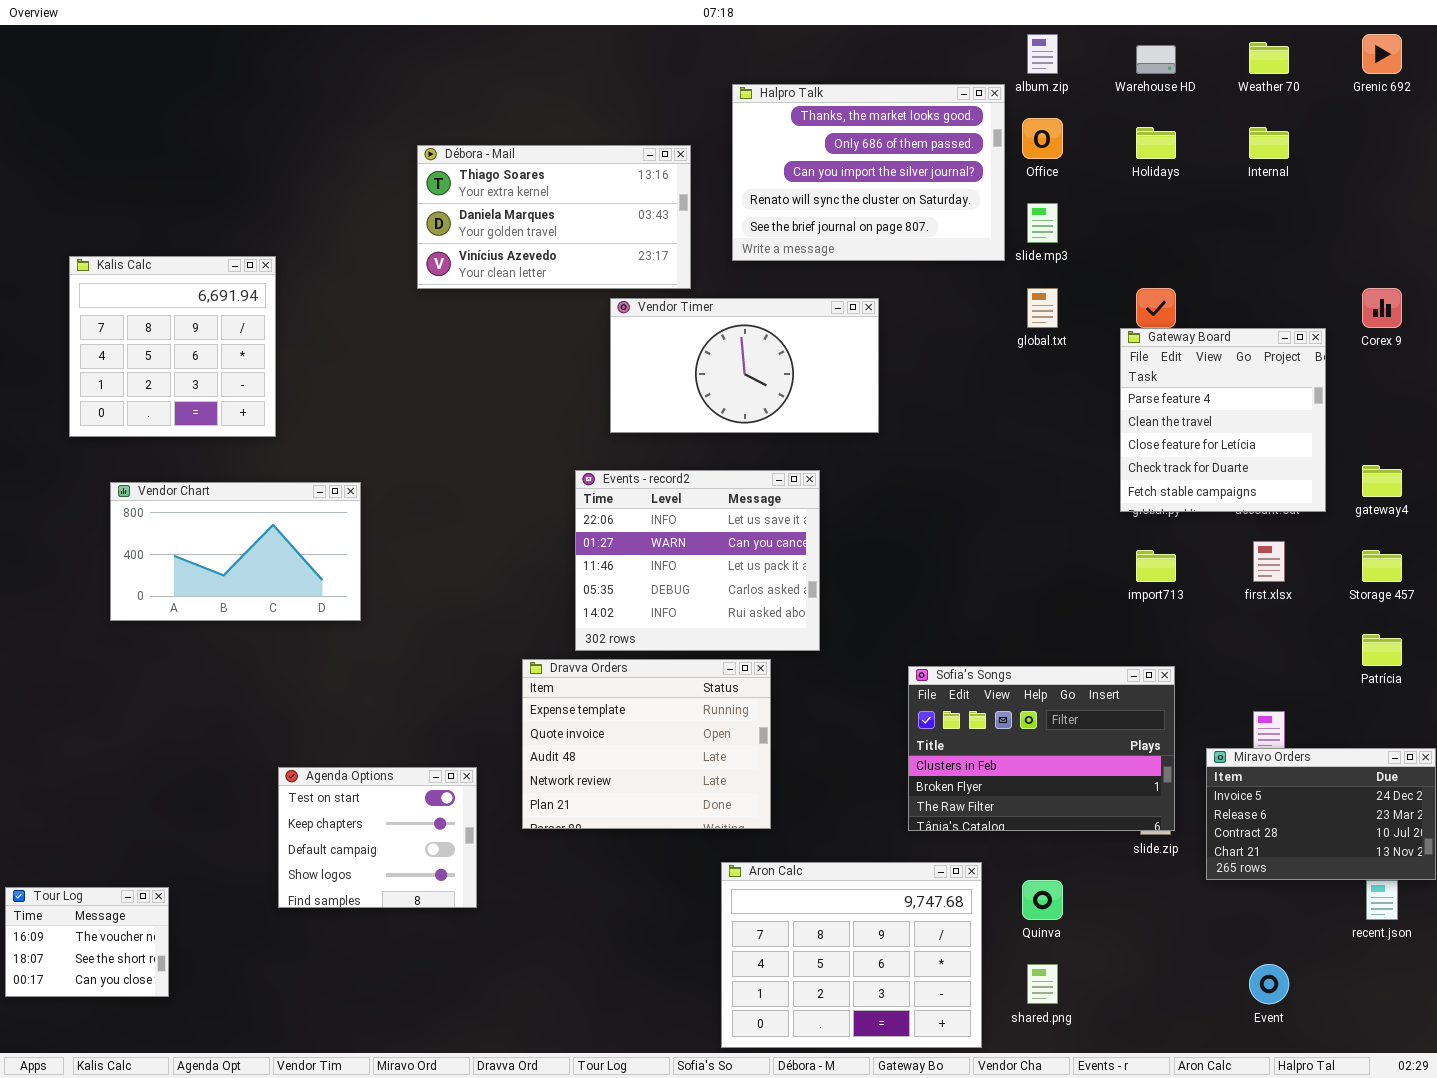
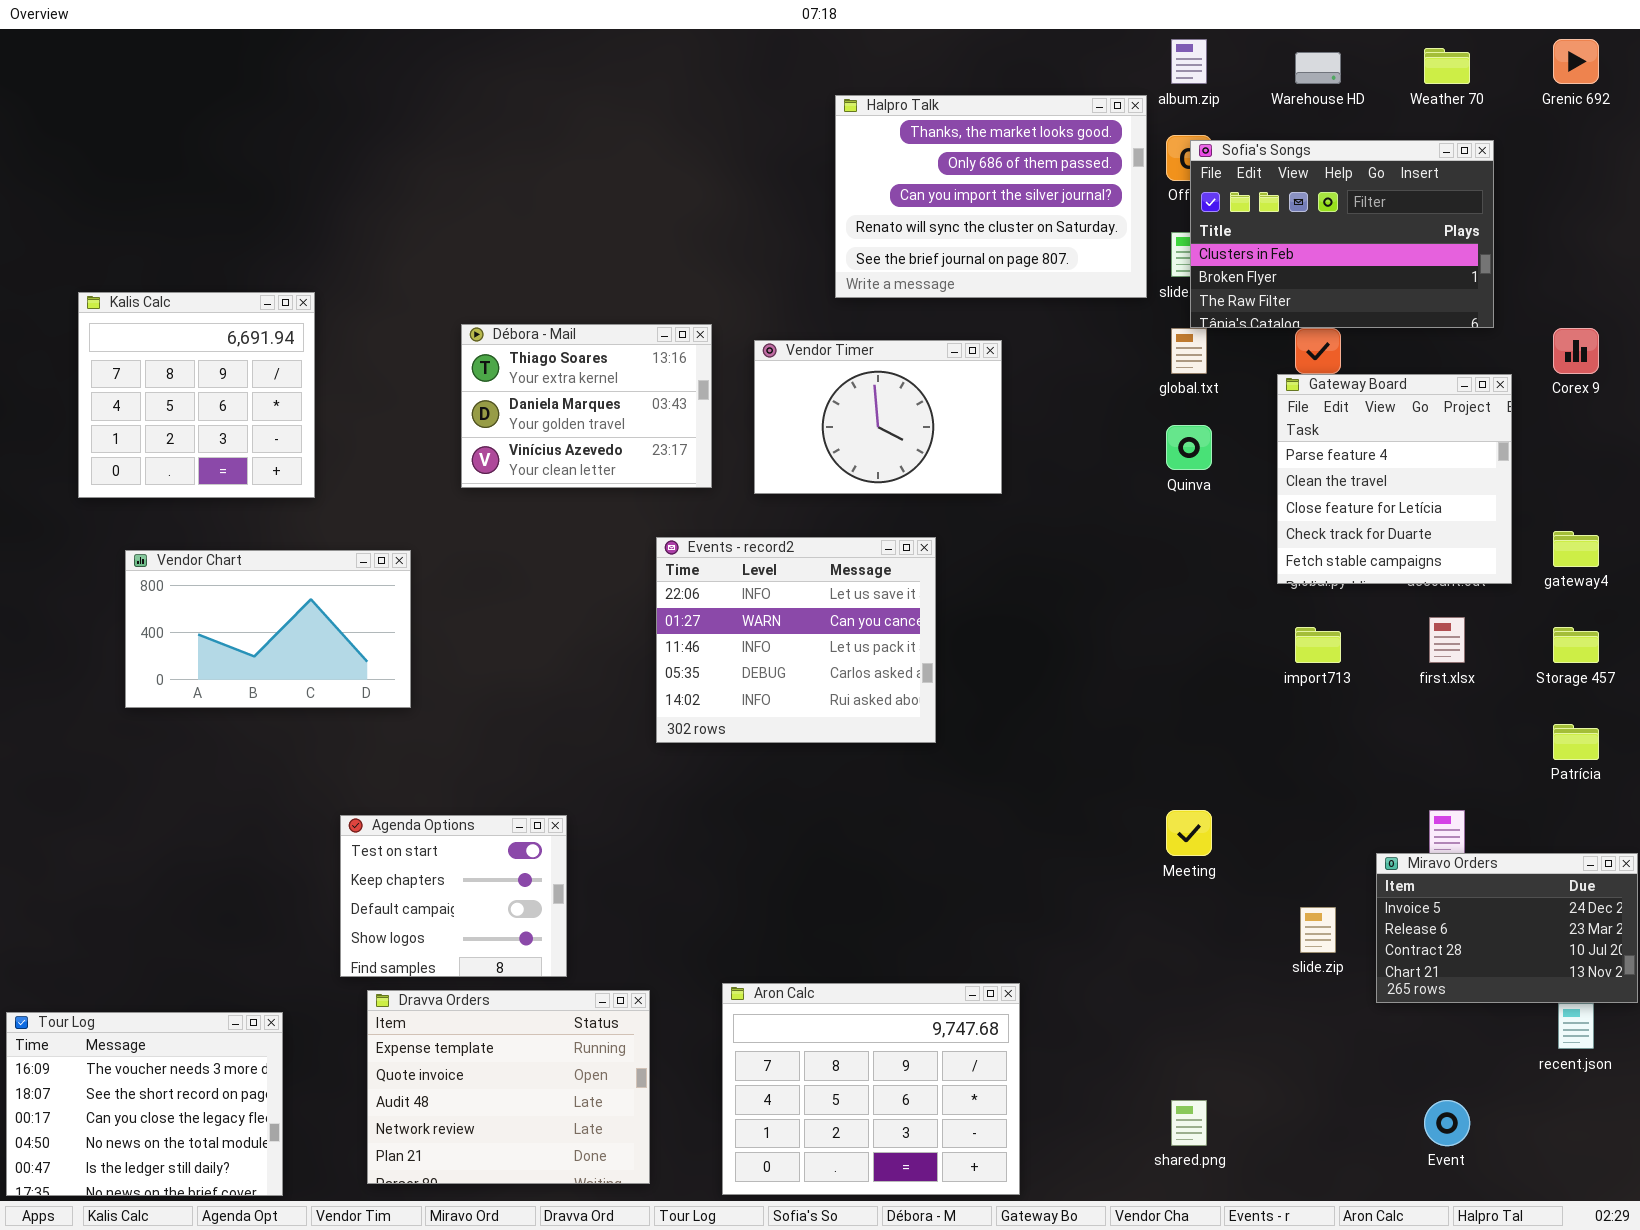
Débora - Mail: [417,145,691,289] -> [461,324,712,488], moved, resized
Vendor Timer: [610,298,879,433] -> [754,340,1002,494], resized
Dravva Orders: [522,659,771,829] -> [367,990,650,1184], moved
Sofia's Songs: [908,666,1175,831] -> [1190,140,1494,328], moved
Agenda Options: [278,767,477,908] -> [340,815,567,977], moved
Aron Calc: [721,862,982,1048] -> [722,983,1020,1195], moved
Quinva: [1022,880,1063,920] -> [1166,425,1212,470], moved
Tour Log: [5,887,169,997] -> [6,1012,283,1196], resized

